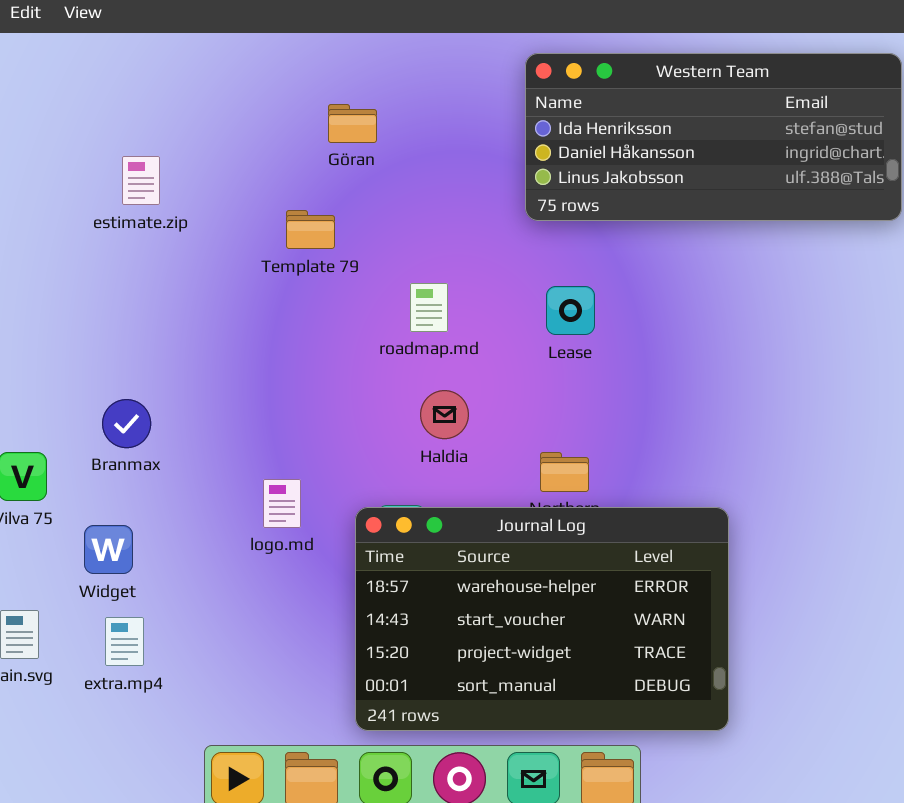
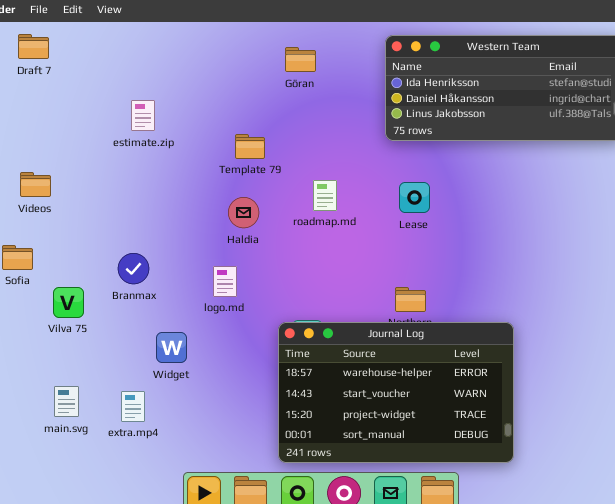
Göran: [328,104,377,143] -> [285,47,316,72], moved
Haldia: [420,390,469,439] -> [228,197,259,228], moved
logo.md: [263,479,301,528] -> [213,266,237,297], moved
Widget: [84,525,133,574] -> [156,332,187,363], moved

